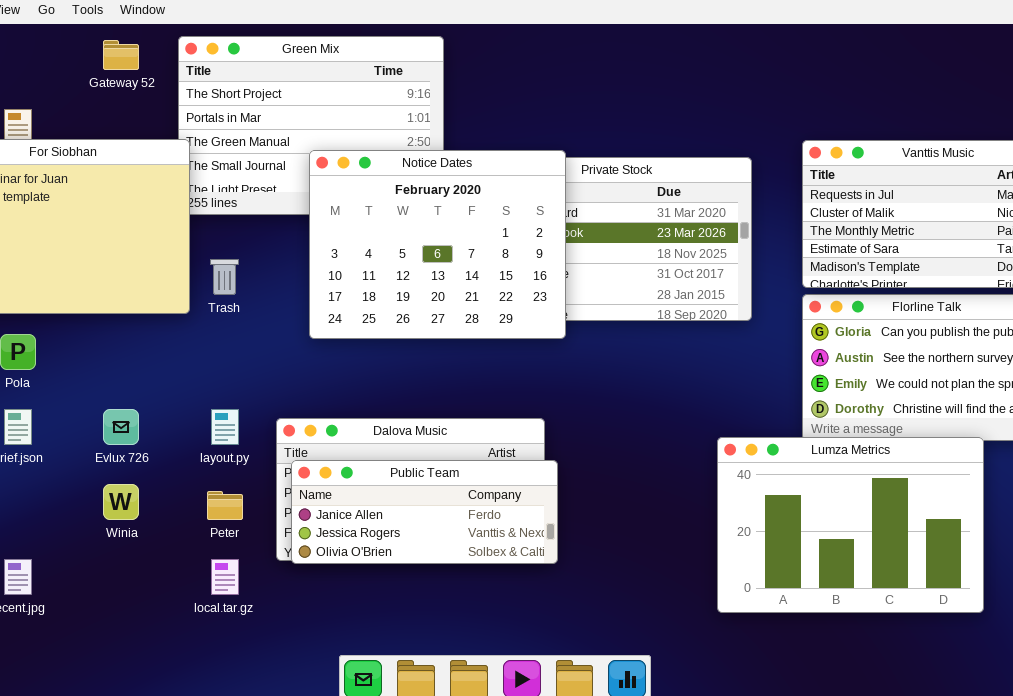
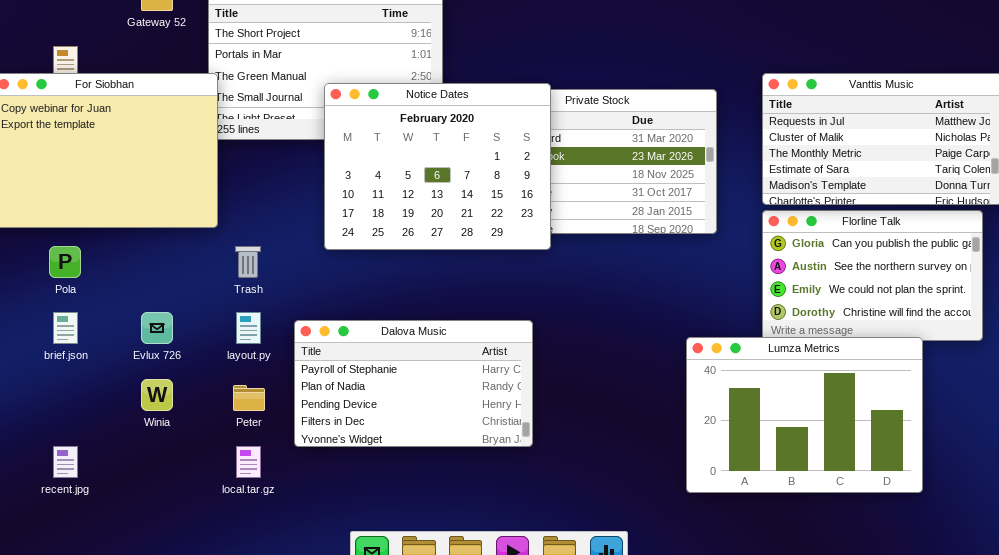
Trash: [210,259,239,295] -> [235,246,261,278], moved
Public Team: [291,460,558,564] -> none, closed

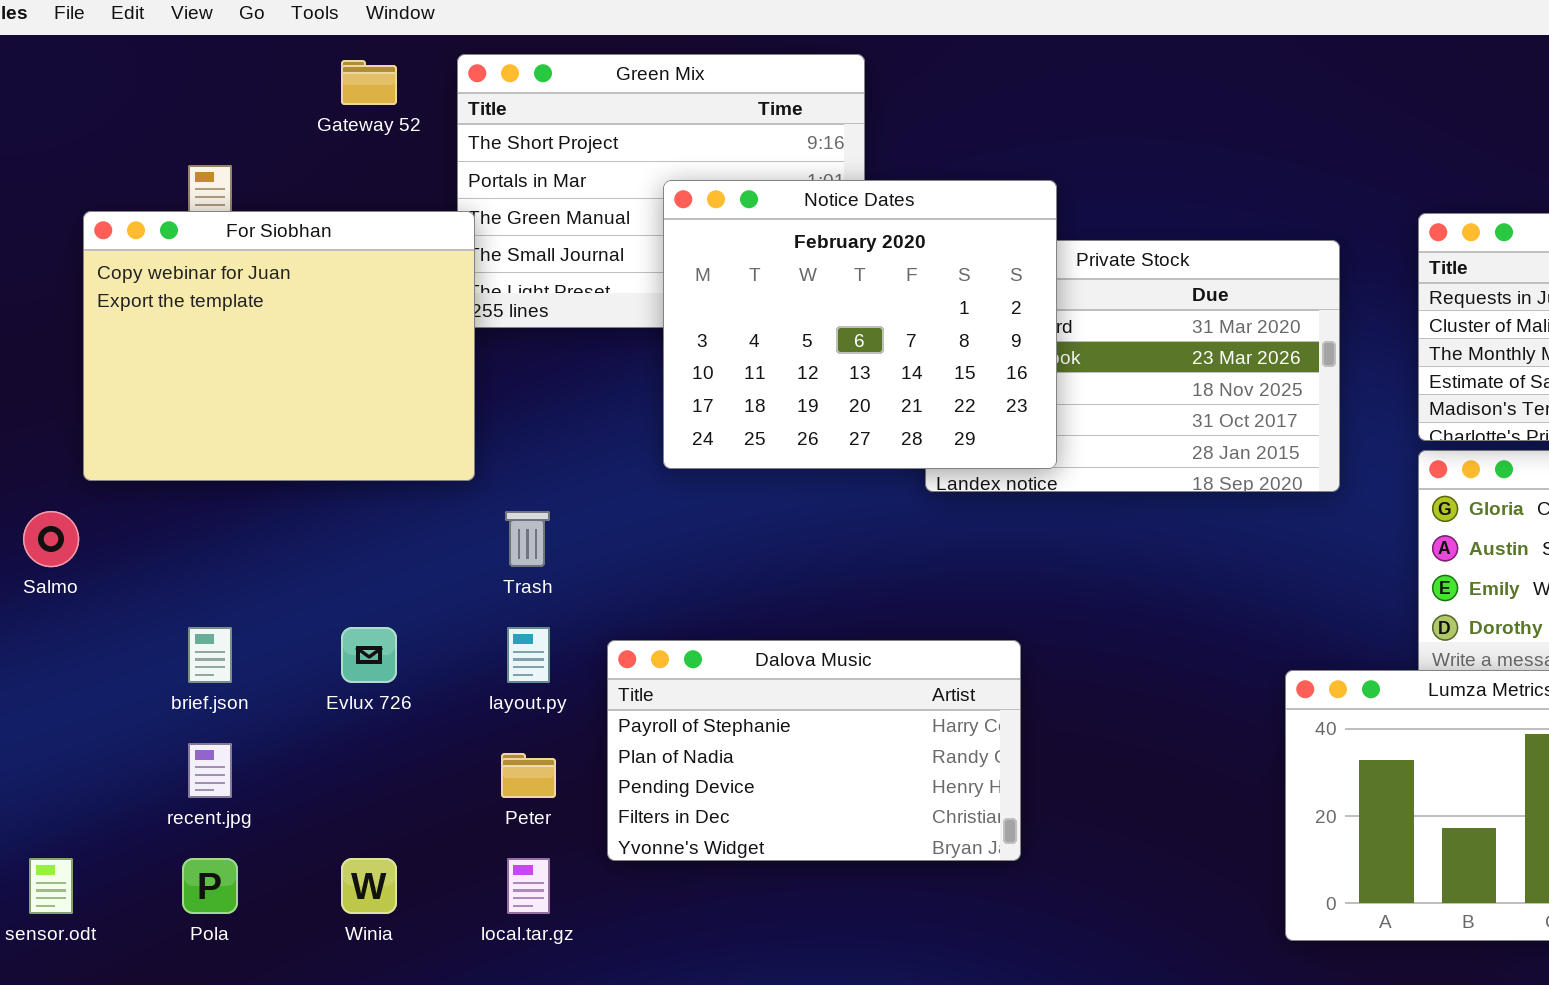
Notice Dates: [324,83,551,250] -> [663,180,1057,469], moved
Pola: [49,246,81,278] -> [182,858,238,914], moved
Winia: [141,379,173,411] -> [341,858,397,914], moved
recent.jpg: [53,446,78,478] -> [188,743,232,798], moved

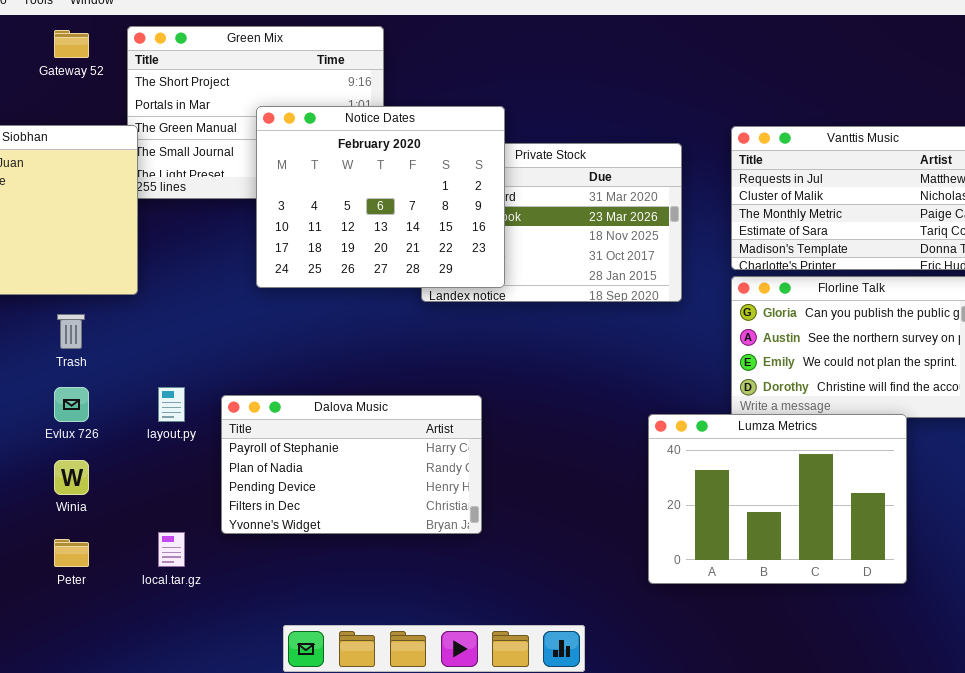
Trash: [505,511,550,567] -> [57,314,85,349], moved
Peter: [501,753,556,798] -> [54,539,89,567], moved
Winia: [341,858,397,914] -> [54,460,89,495], moved

